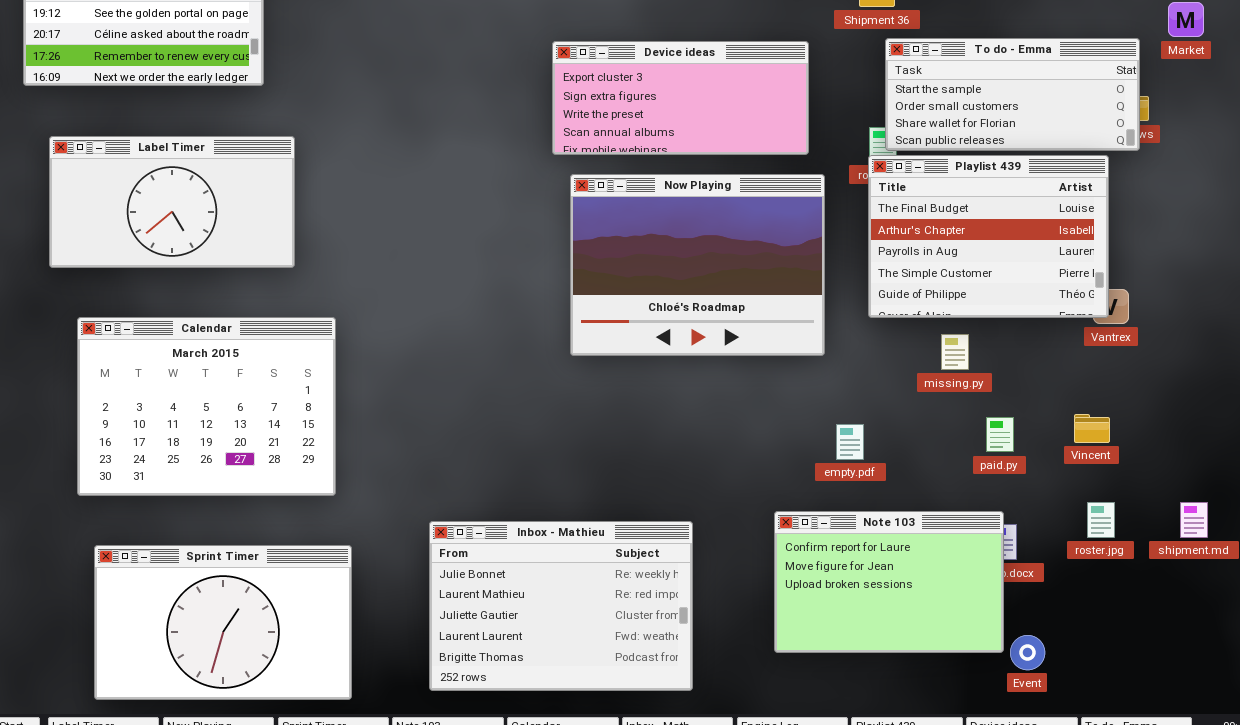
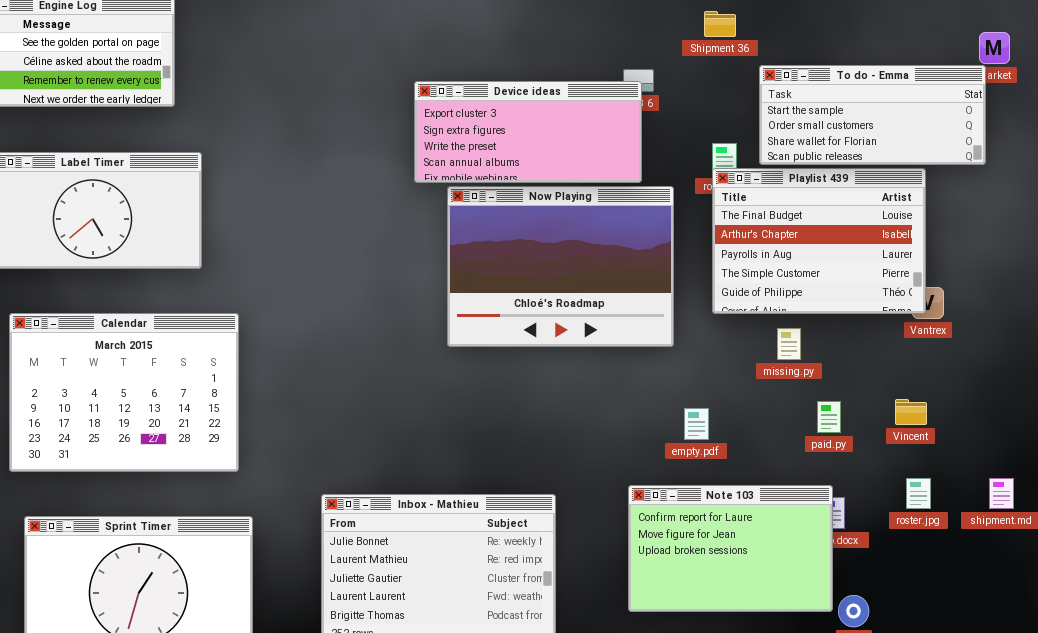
To do - Emma: [885,38,1140,151] -> [759,65,986,165], moved
Device ideas: [552,41,809,155] -> [414,81,642,183], moved

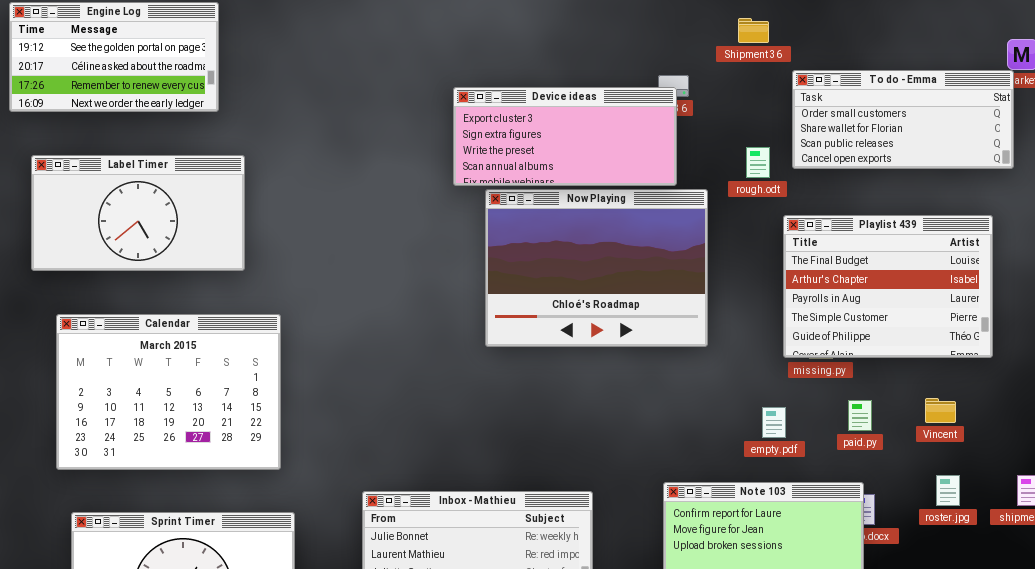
To do - Emma: [759,65,986,165] -> [792,70,1014,169], scrolled down 1 row
Playlist 439: [712,168,926,314] -> [783,215,993,358], moved
empty.pdf: [684,408,709,440] -> [762,407,786,438], moved

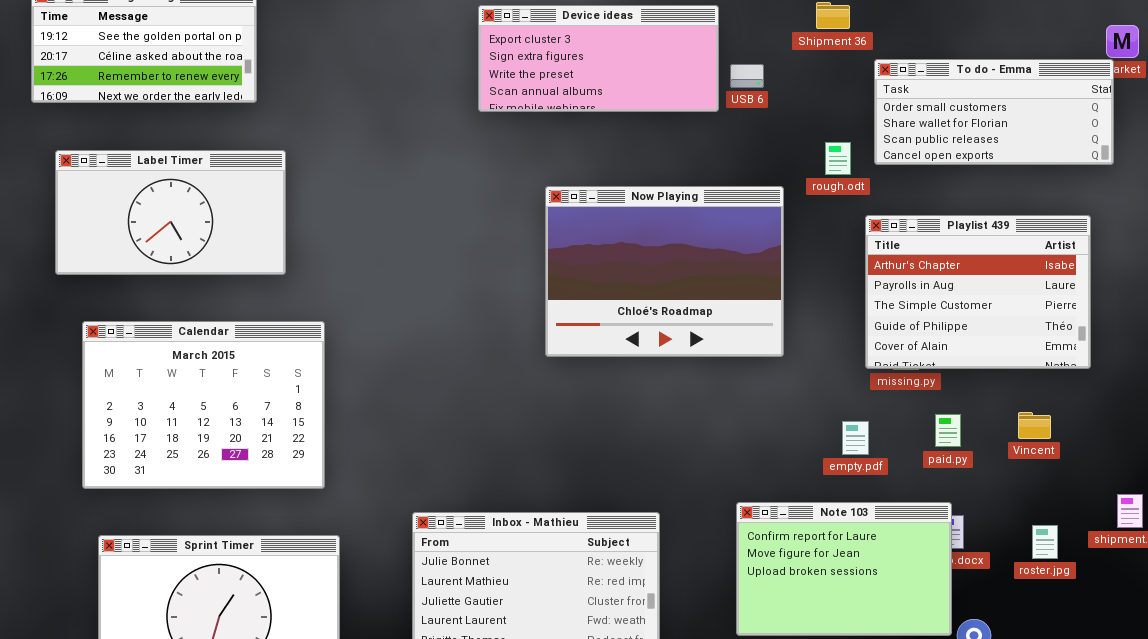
Device ideas: [453,87,677,186] -> [478,5,719,112], moved
Playlist 439: [783,215,993,358] -> [865,215,1091,369], scrolled down 1 row
roster.jpg: [936,475,960,506] -> [1032,525,1058,559], moved

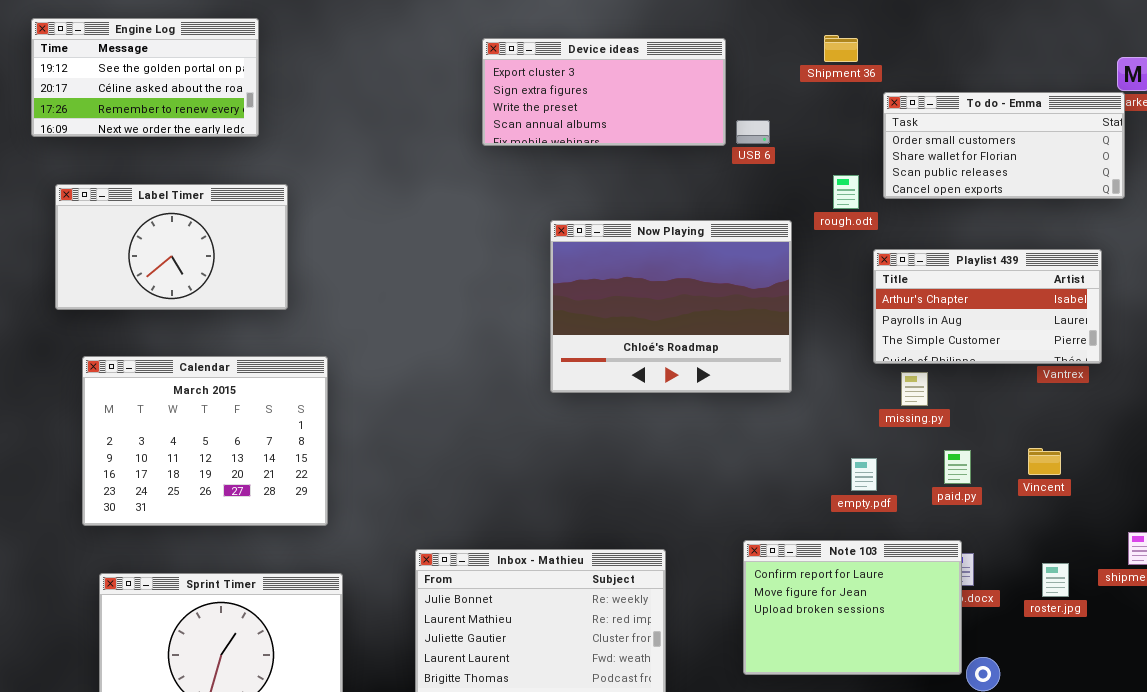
USB 6: [730,64,764,88] -> [736,120,770,144], moved
Playlist 439: [865,215,1091,369] -> [873,249,1102,364], resized

